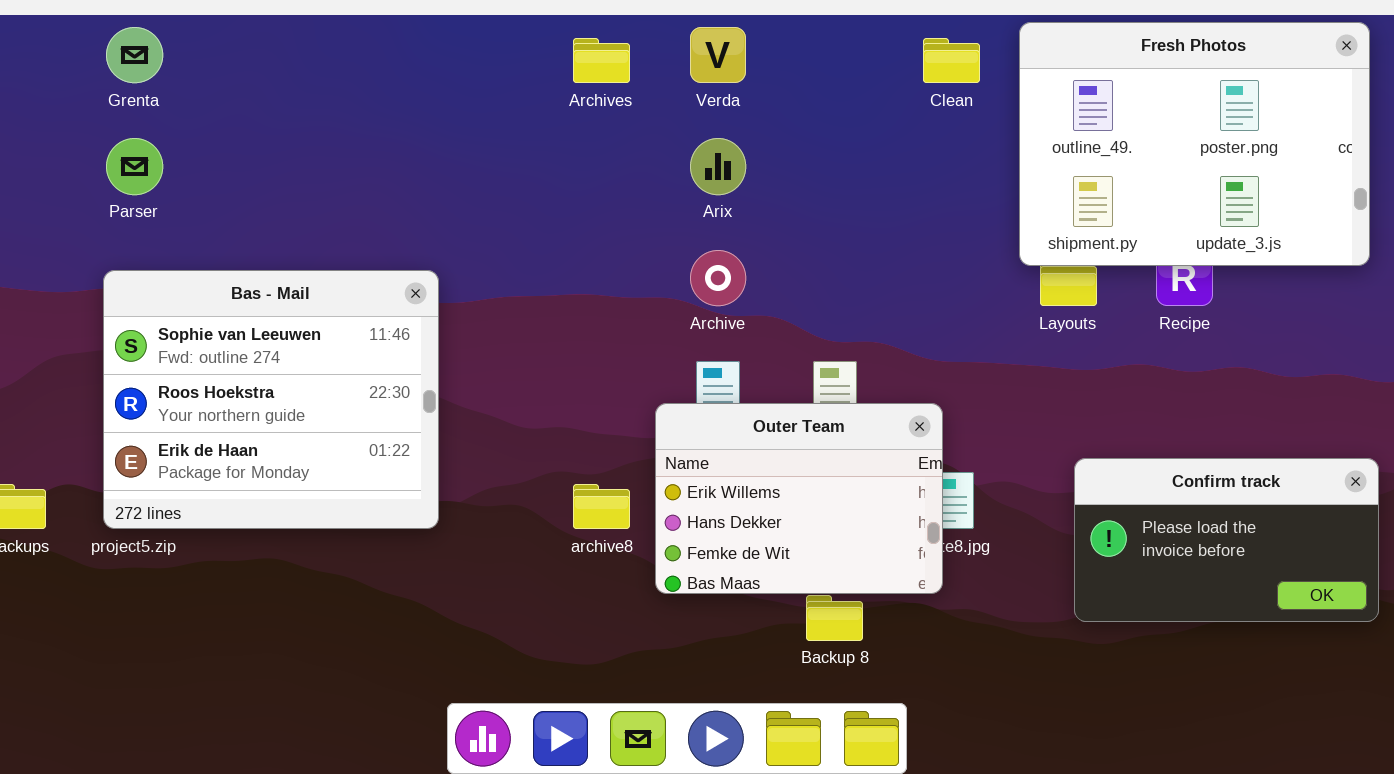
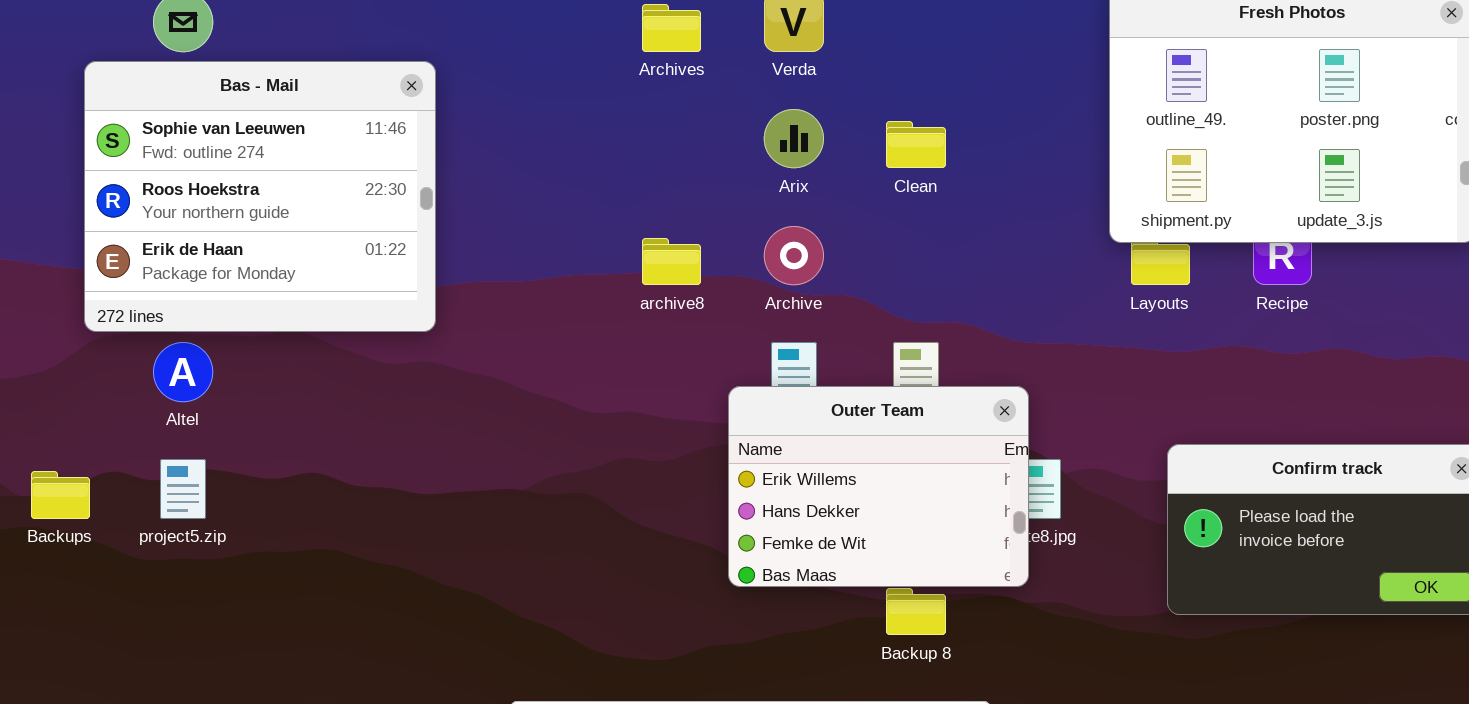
Clean: [923,38,980,83] -> [886,121,946,168], moved
Bas - Mail: [103,270,439,529] -> [84,61,436,332], moved
archive8: [573,484,630,529] -> [642,238,701,285], moved

